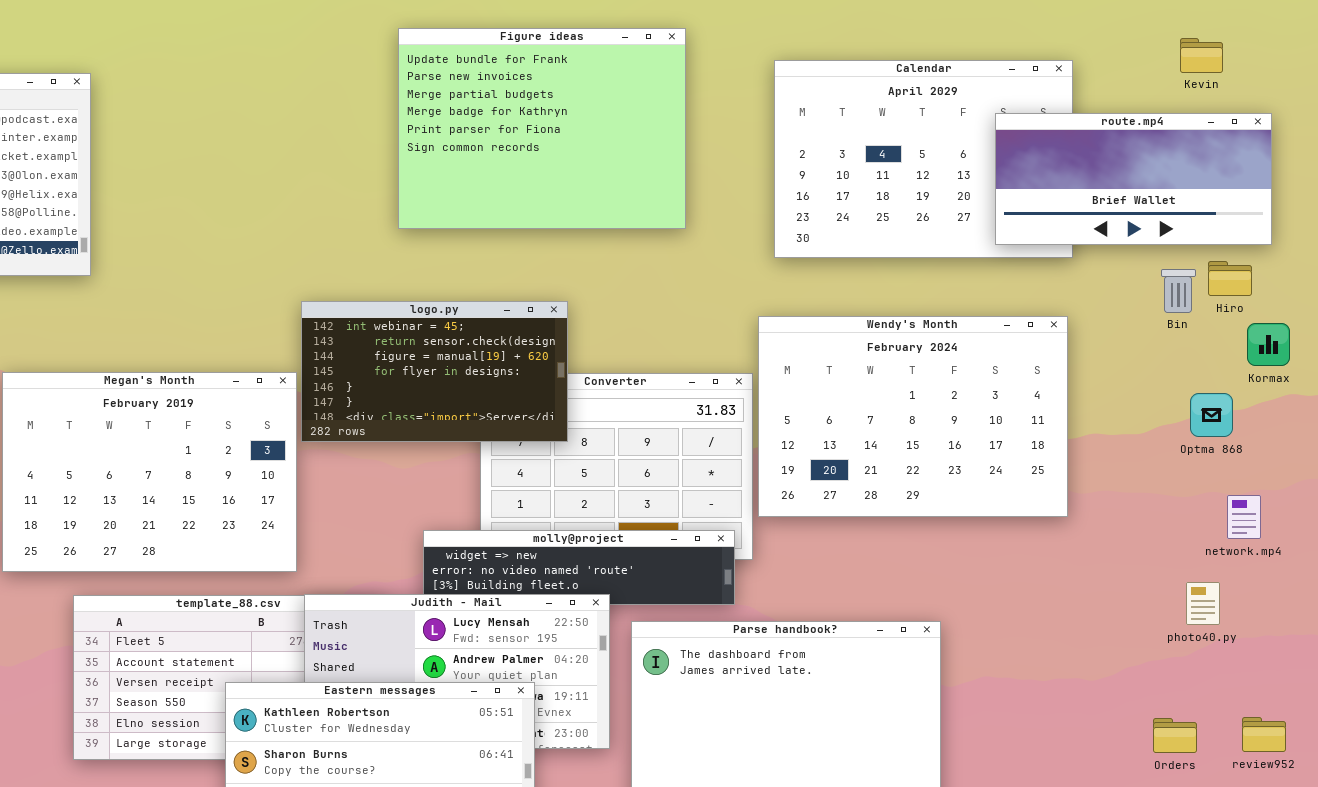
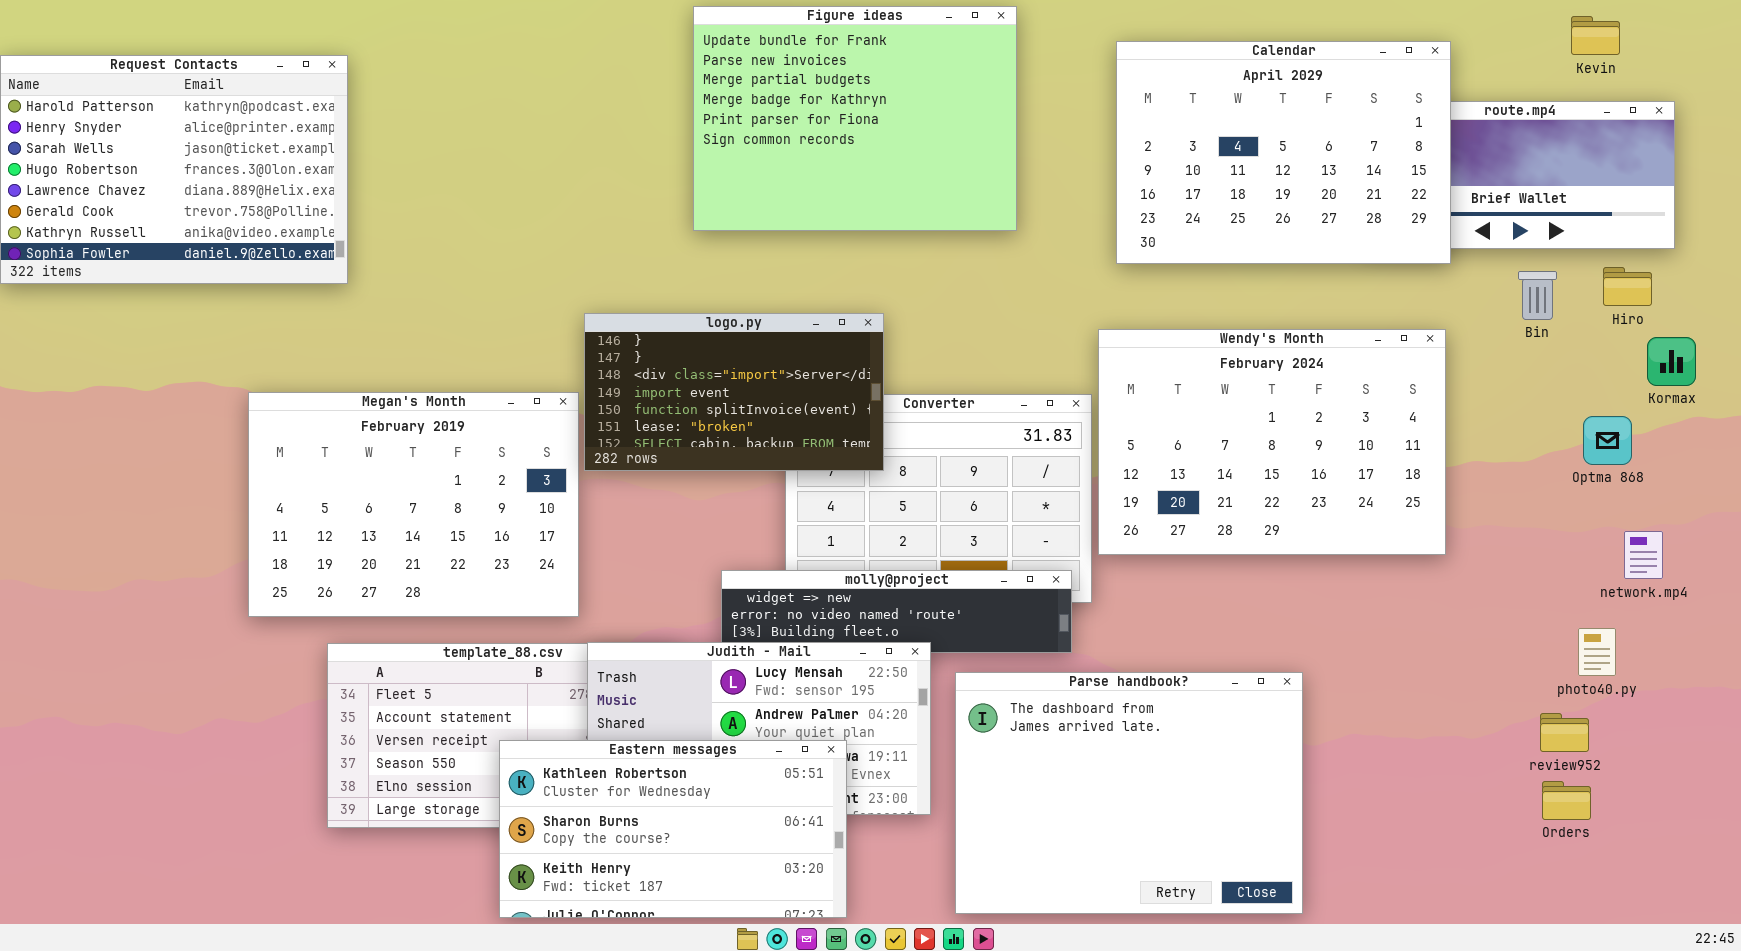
Calendar: [774,60,1073,258] -> [1116,41,1451,264], raised
Bin: [1161,269,1196,313] -> [1518,271,1557,320], moved
logo.py: [301,301,568,442] -> [584,313,884,471], scrolled down 4 rows
review952: [1242,717,1286,752] -> [1540,713,1589,752], moved

